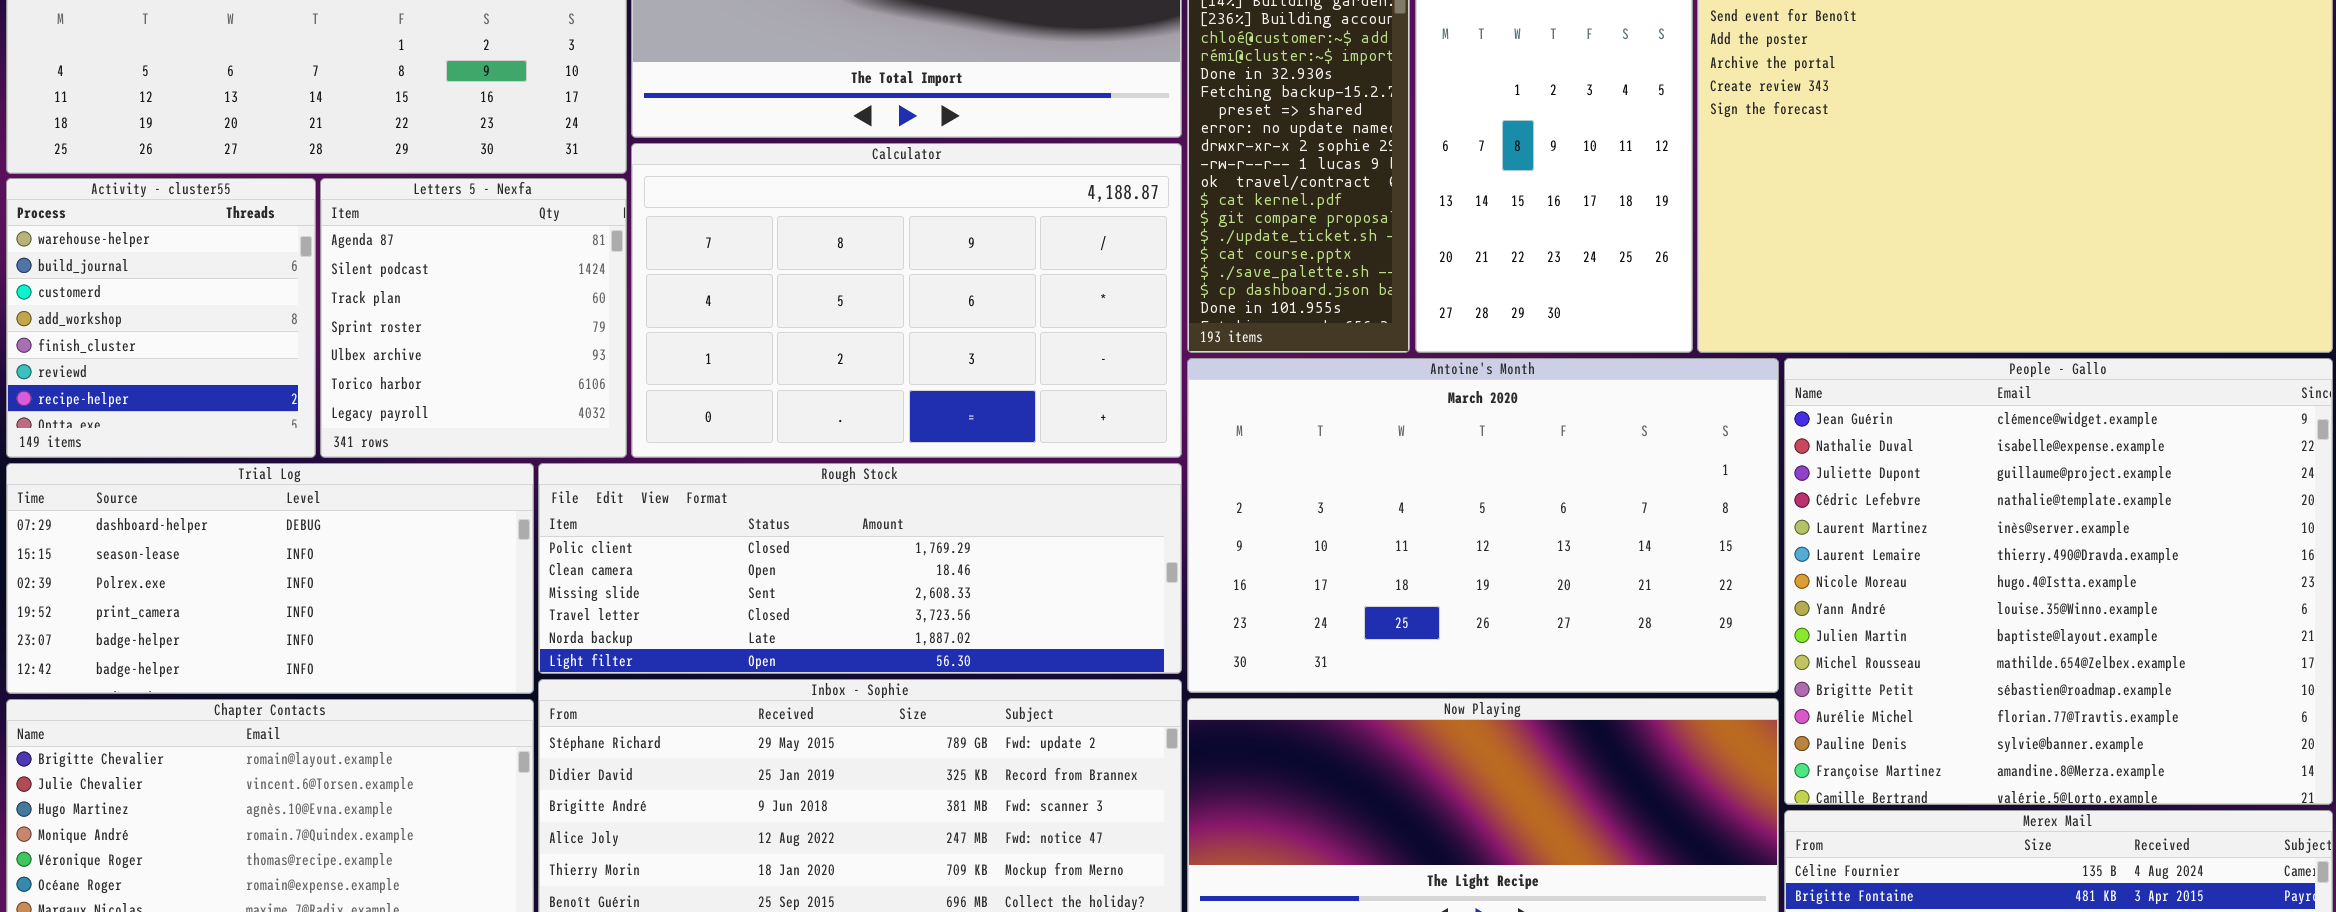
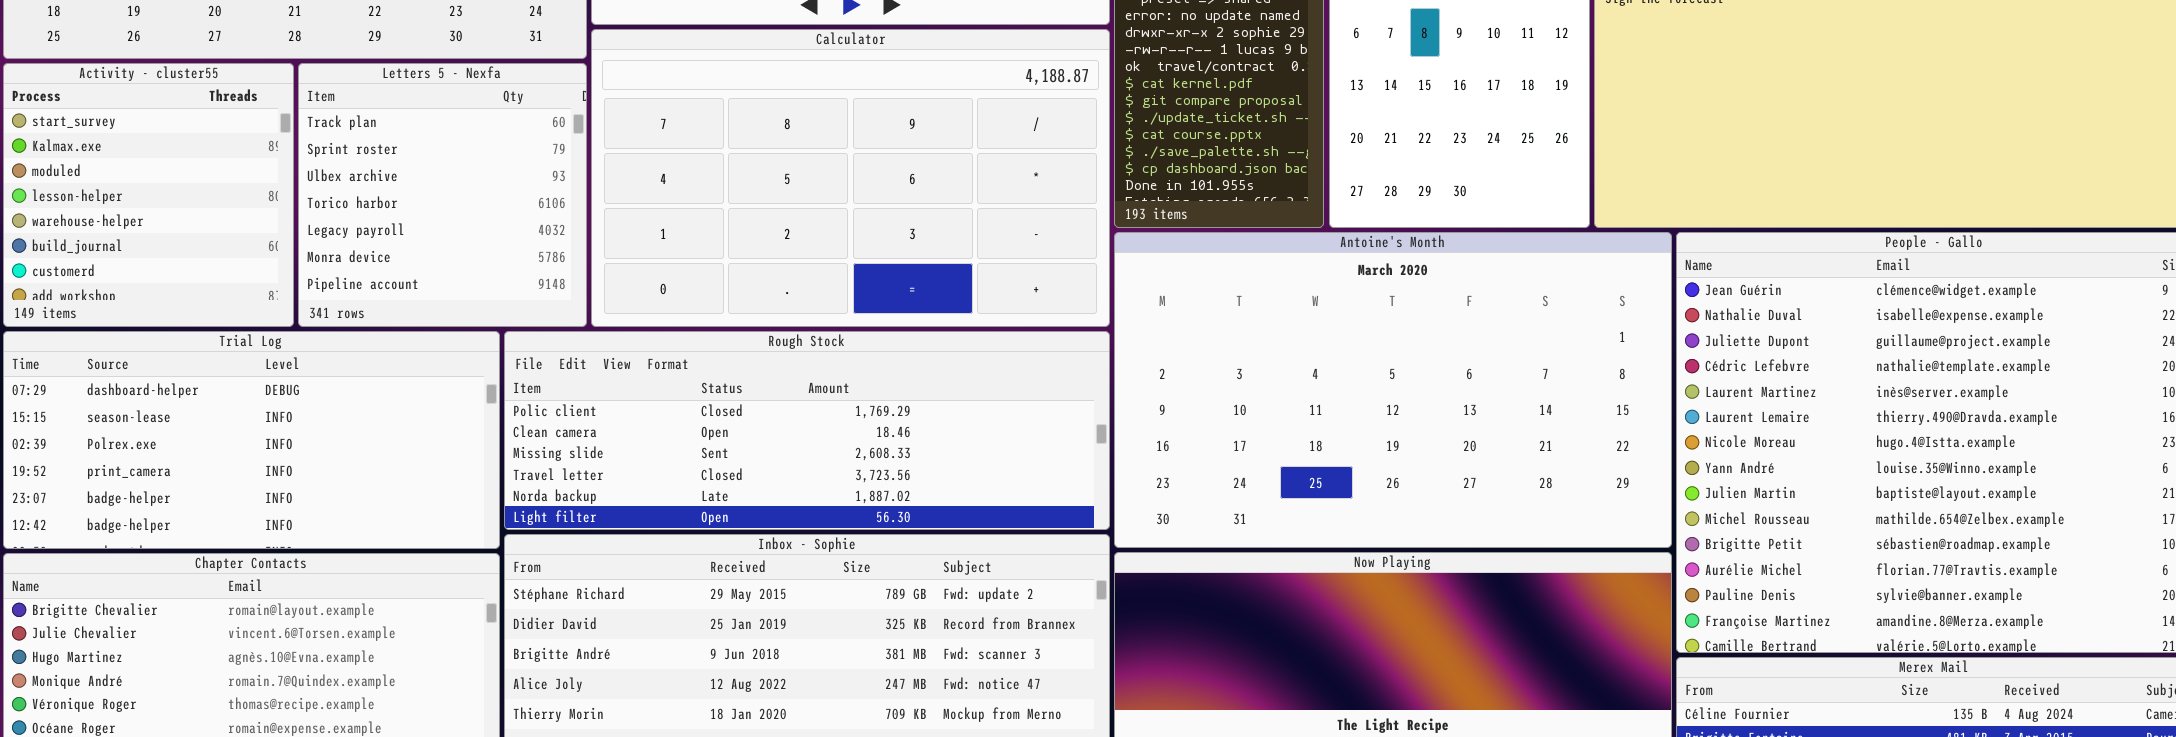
Activity - cluster55: [6,178,316,458] -> [3,63,294,327], scrolled up 4 rows
Letters 5 - Nexfa: [320,178,627,458] -> [298,63,587,327], scrolled down 2 rows

